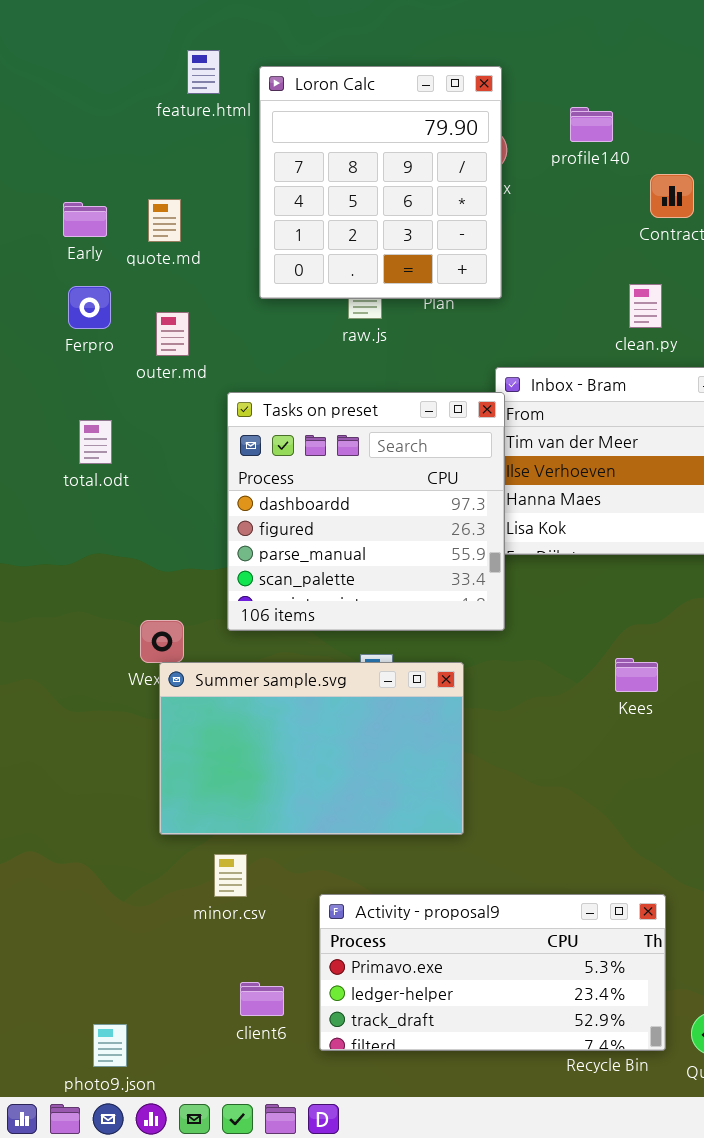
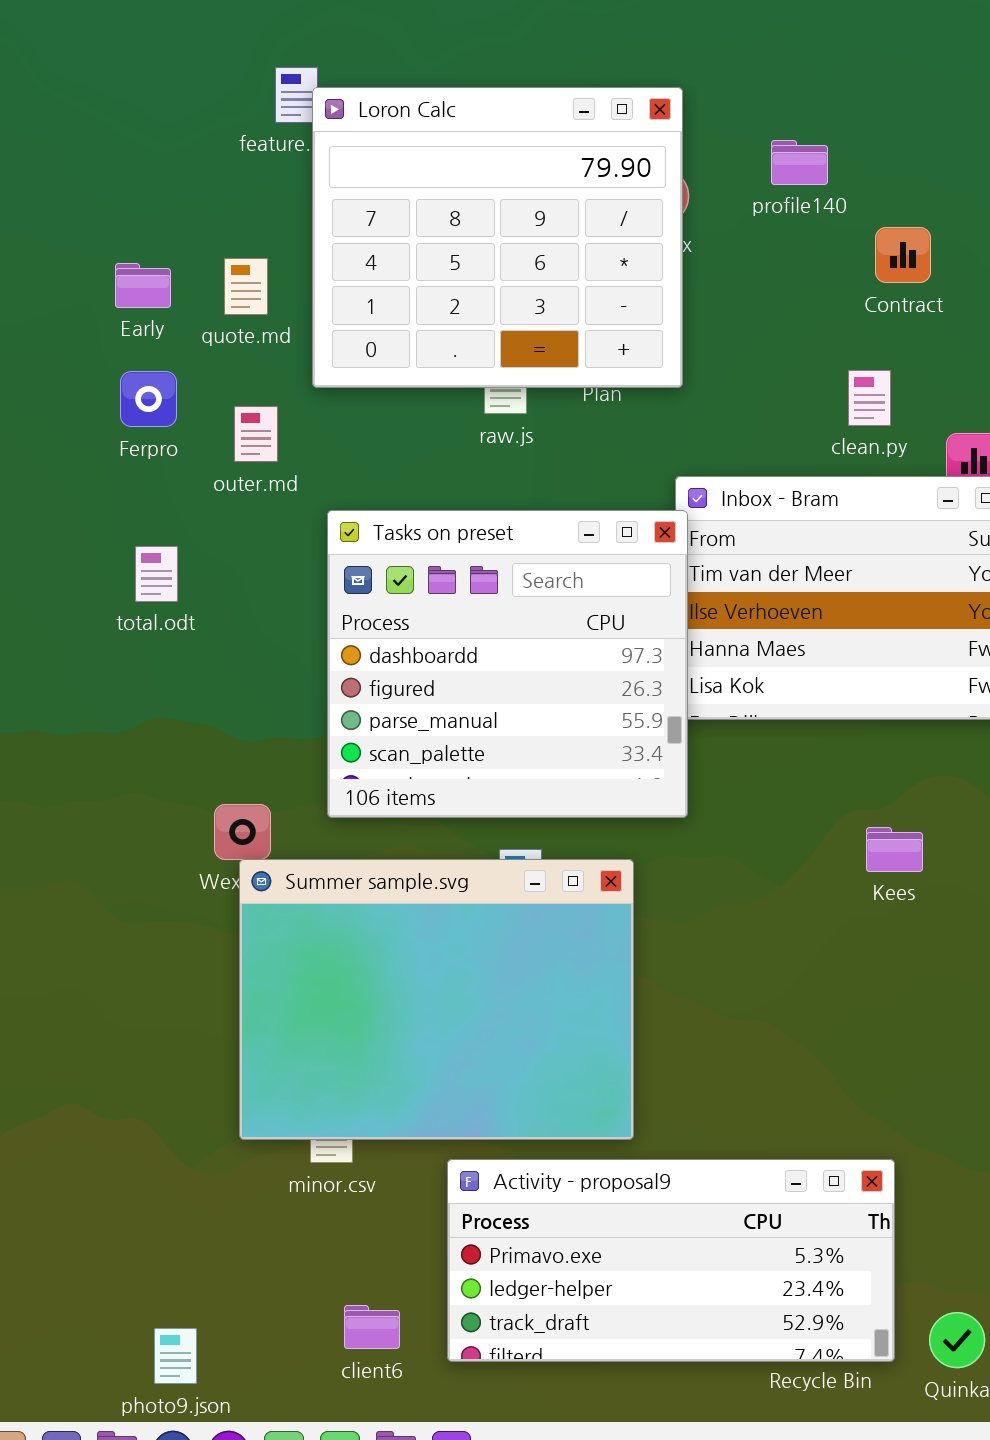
Loron Calc: [259,66,502,299] -> [312,87,683,388], resized
Kees: [615,658,658,692] -> [866,827,923,872], moved
Summer sample.svg: [159,662,464,835] -> [239,859,634,1140], resized
client6: [240,982,284,1016] -> [344,1305,400,1349], moved

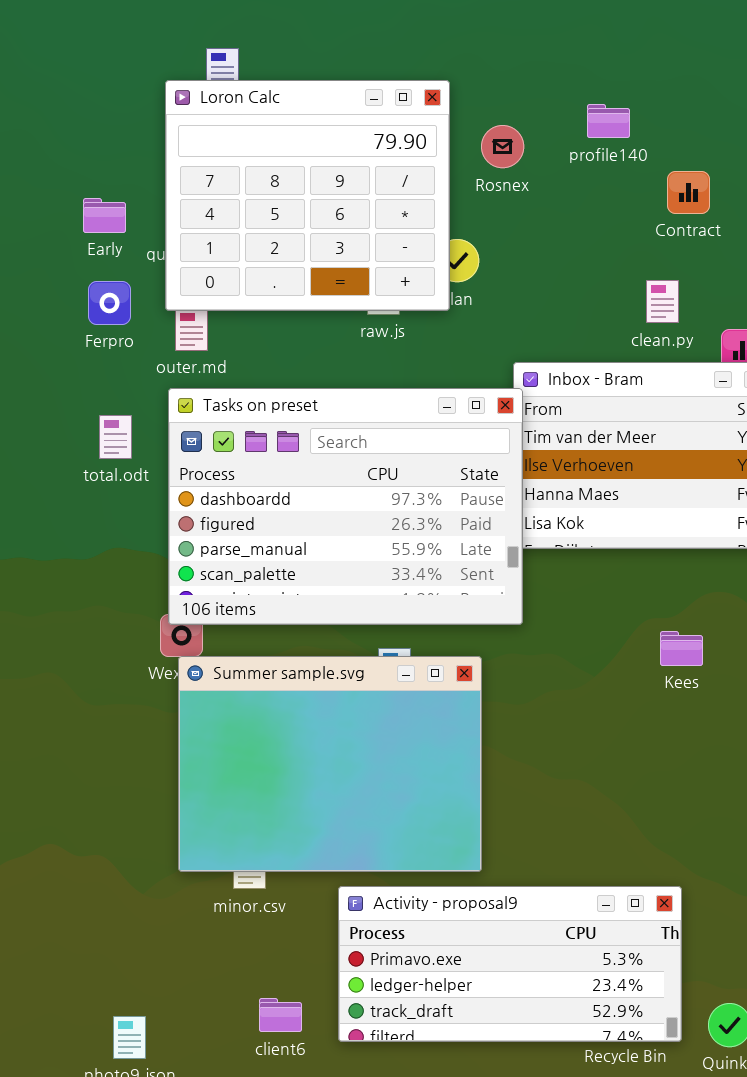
Loron Calc: [312,87,683,388] -> [165,80,450,311], moved
Tasks on preset: [327,510,688,818] -> [168,388,523,625], resized

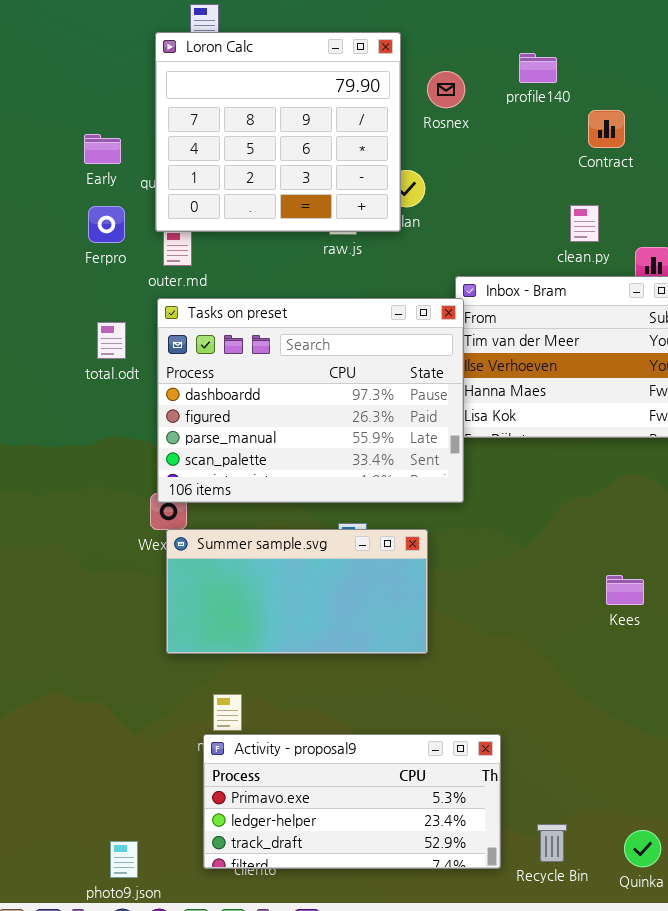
Kees: [660,631,703,666] -> [606,575,644,605], moved
Summer sample.svg: [178,656,482,872] -> [166,529,428,654], resized
Activity - proposal9: [338,886,682,1042] -> [203,734,501,869], moved

